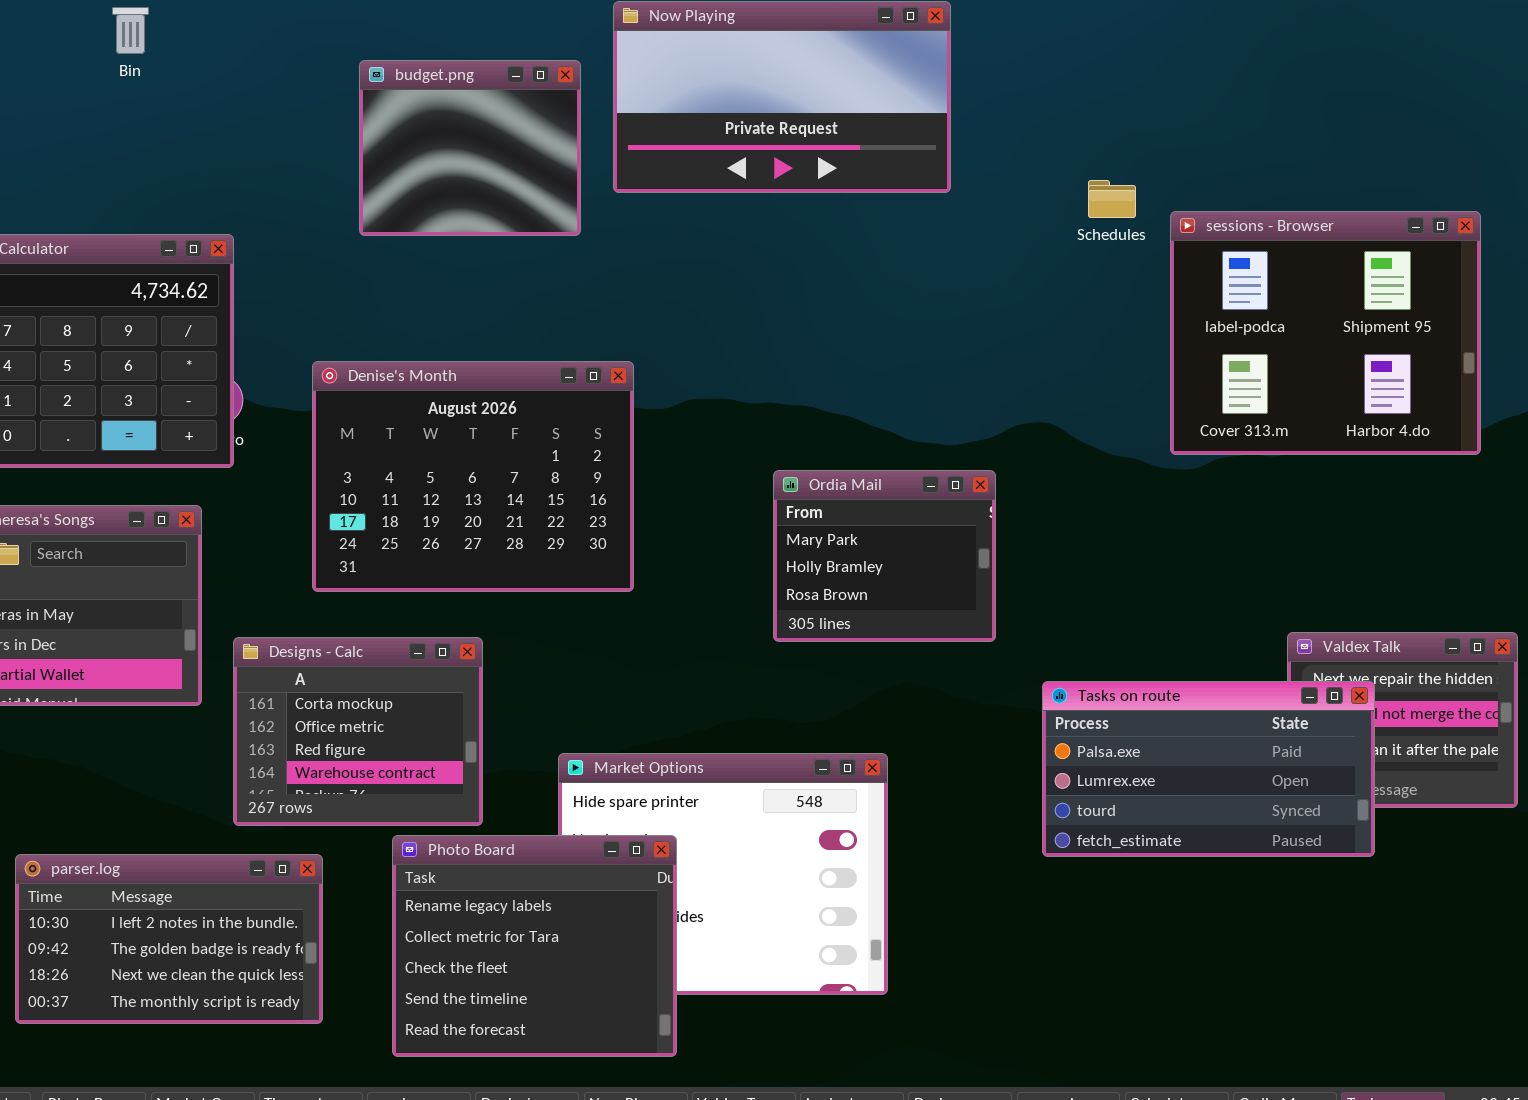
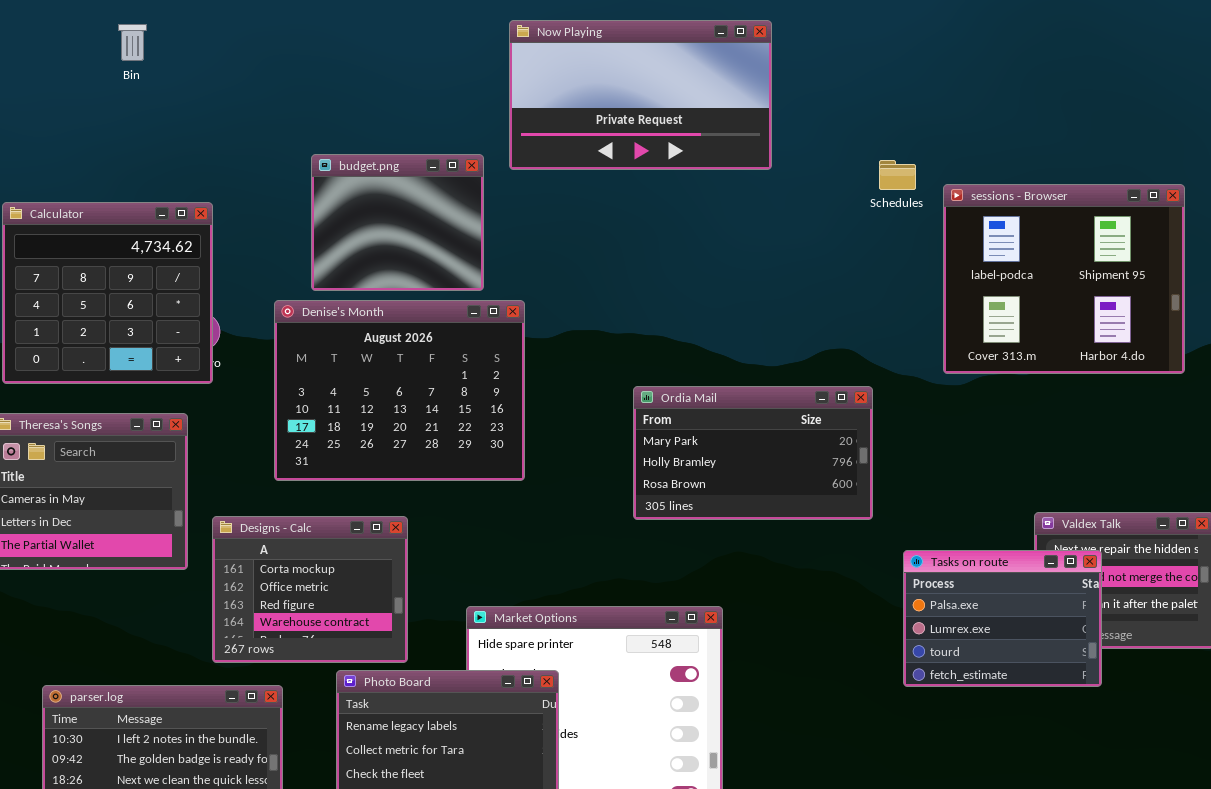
budget.png: [359,60,581,236] -> [311,154,484,291], moved
Ordia Mail: [773,470,996,642] -> [633,386,873,520], resized
Tasks on route: [1042,681,1375,857] -> [903,550,1102,687], resized

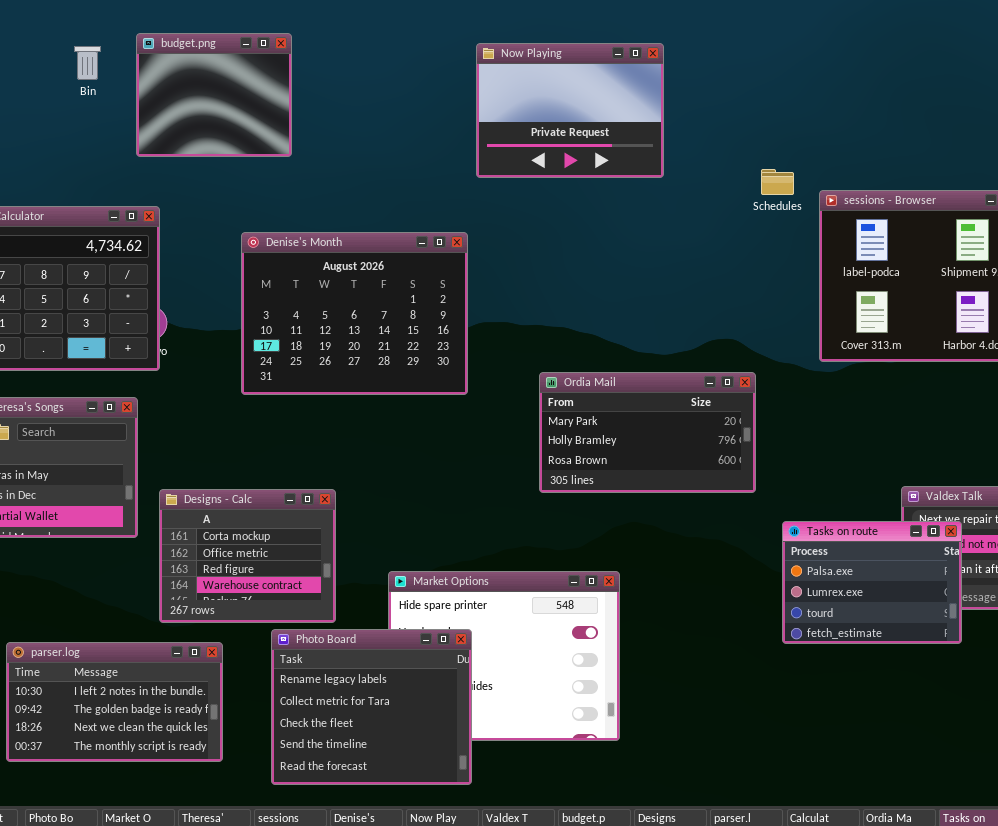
Now Playing: [509,20,772,170] -> [476,43,664,178], resized
budget.png: [311,154,484,291] -> [136,33,292,157], moved
Denise's Month: [274,300,525,481] -> [241,232,468,395], moved

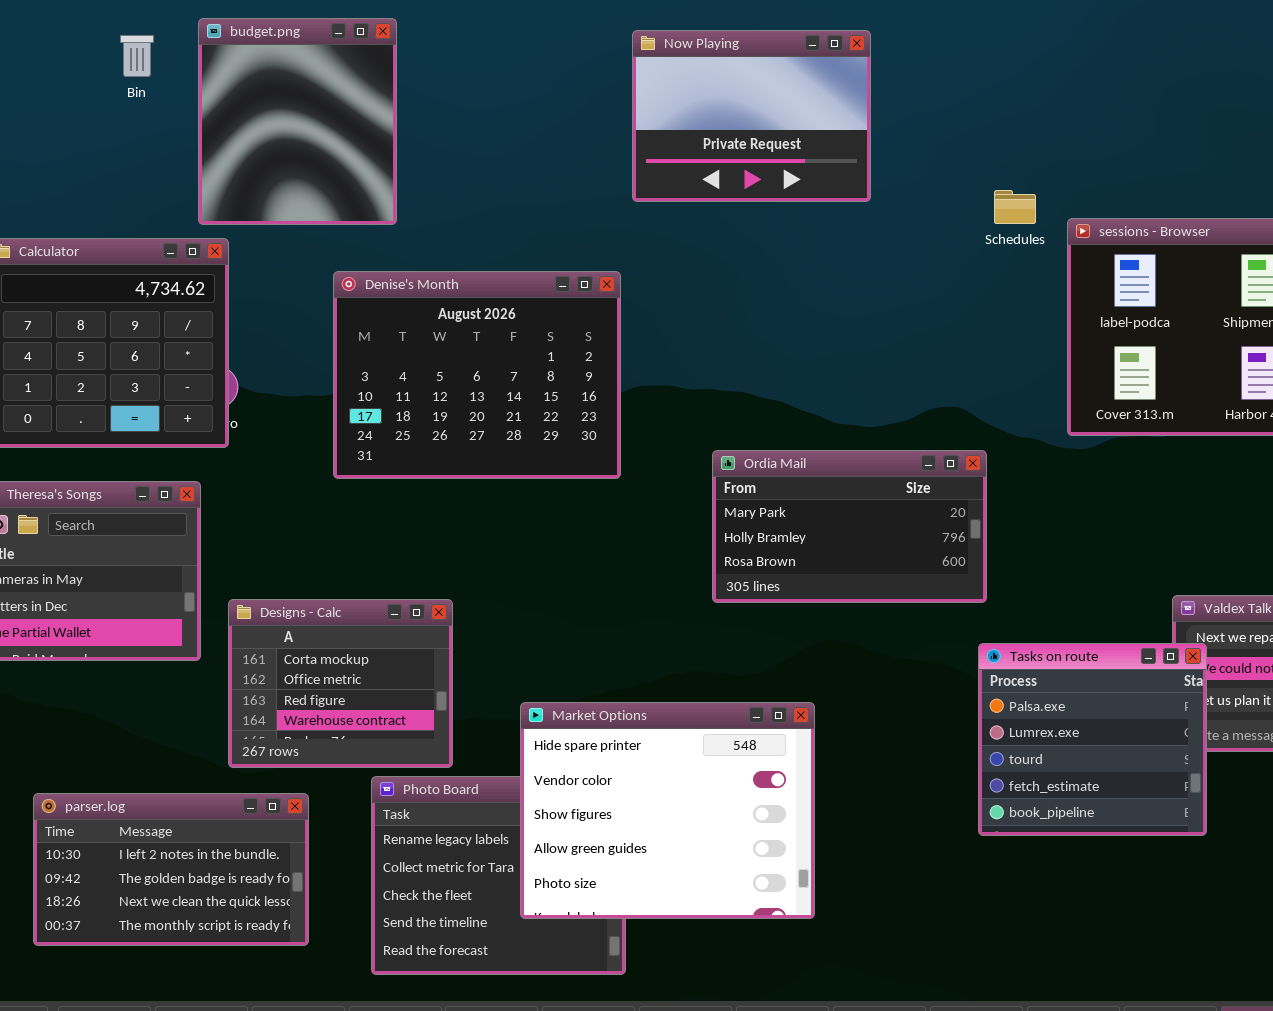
budget.png: [136,33,292,157] -> [198,18,397,225], resized
Tasks on route: [782,521,962,644] -> [978,643,1207,836], moved, resized
Market Options: [388,571,620,741] -> [520,702,815,919], raised

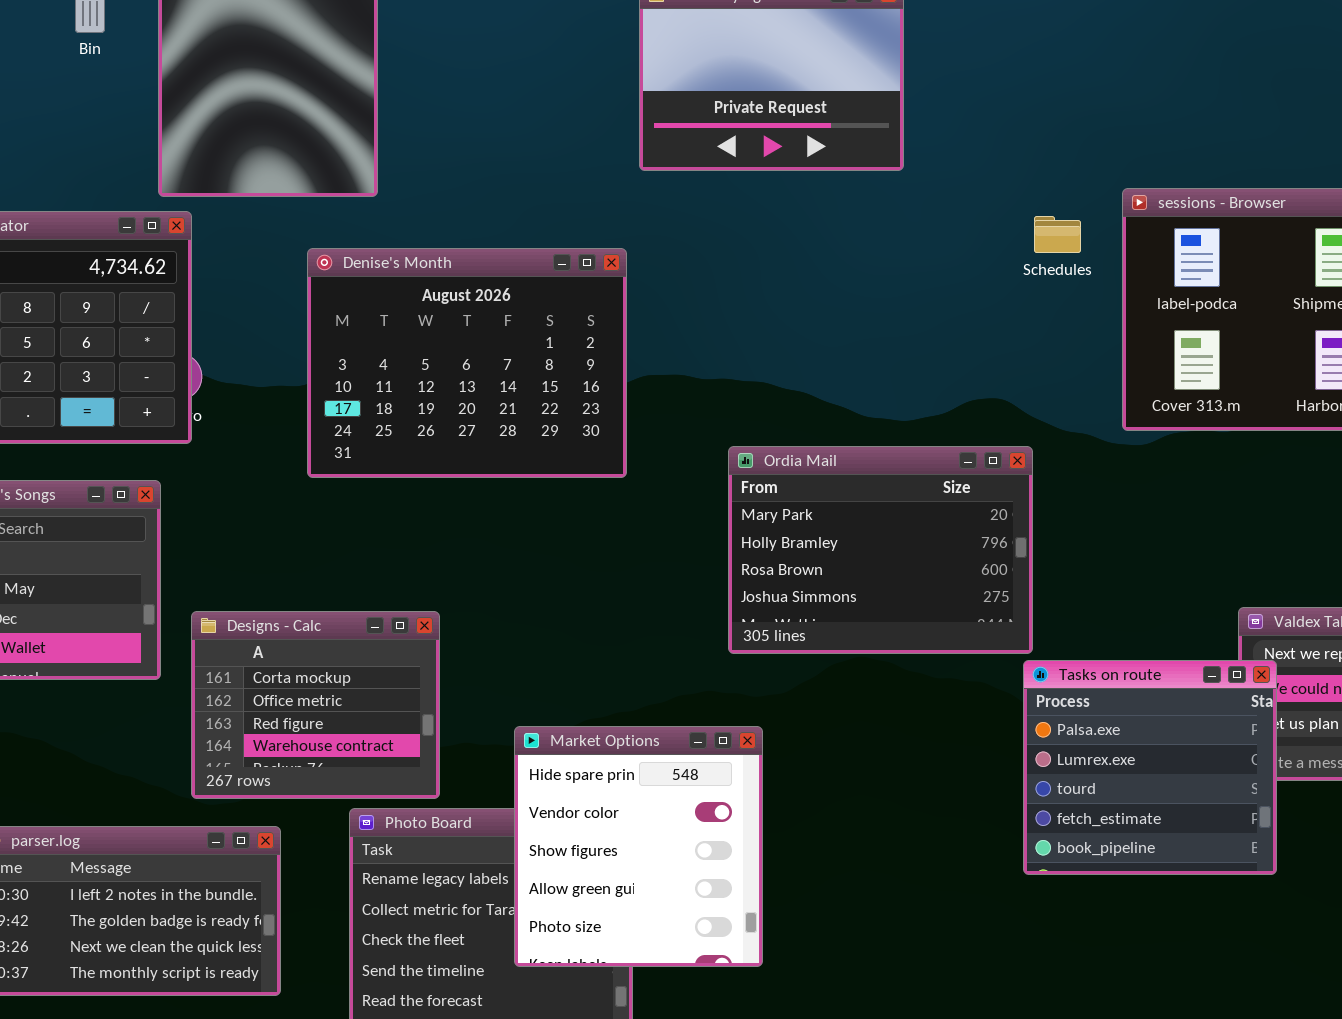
Schedules: [994,190,1036,224] -> [1034,216,1081,253], moved
Ordia Mail: [712,450,987,603] -> [728,446,1033,654], resized
Market Options: [520,702,815,919] -> [514,726,763,967], resized

